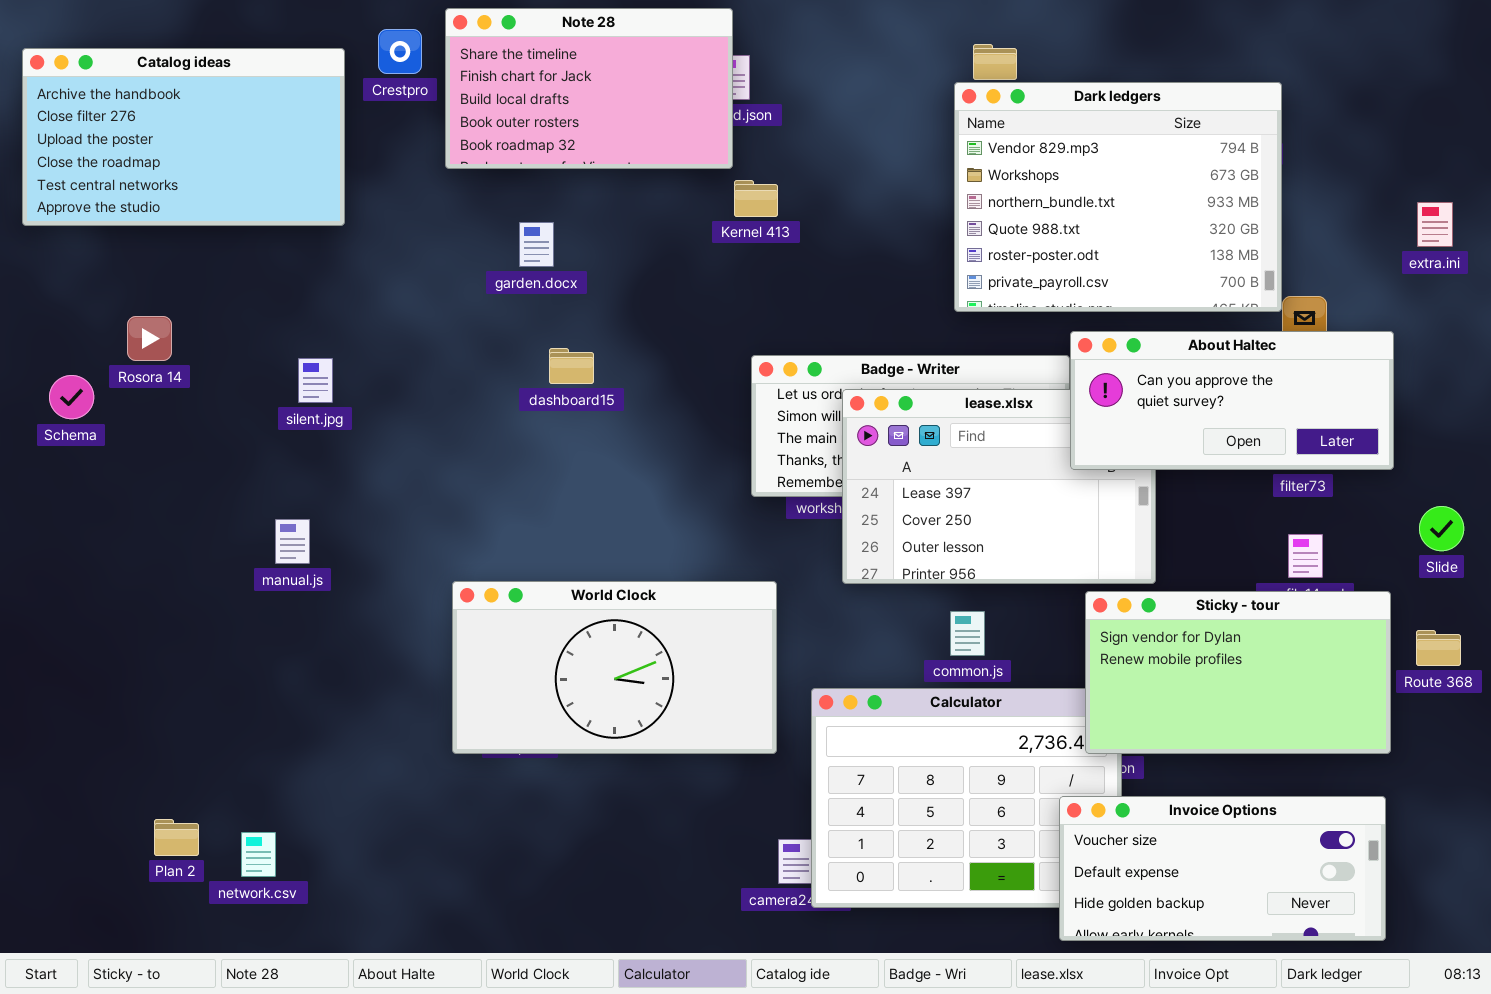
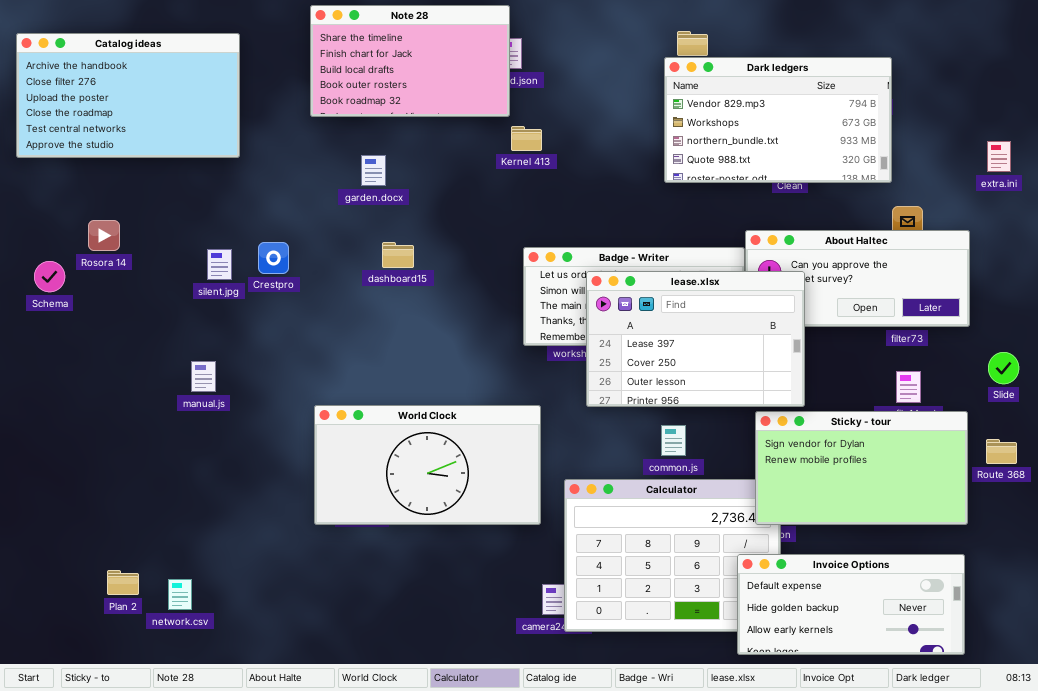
Crestpro: [378,29,422,74] -> [258,242,289,274], moved
Dark ledgers: [954,82,1282,312] -> [664,57,892,183], resized
lease.xlsx: [842,389,1156,584] -> [586,271,805,407], raised
Invoice Options: [1059,796,1386,941] -> [737,554,965,655], scrolled down 1 row

